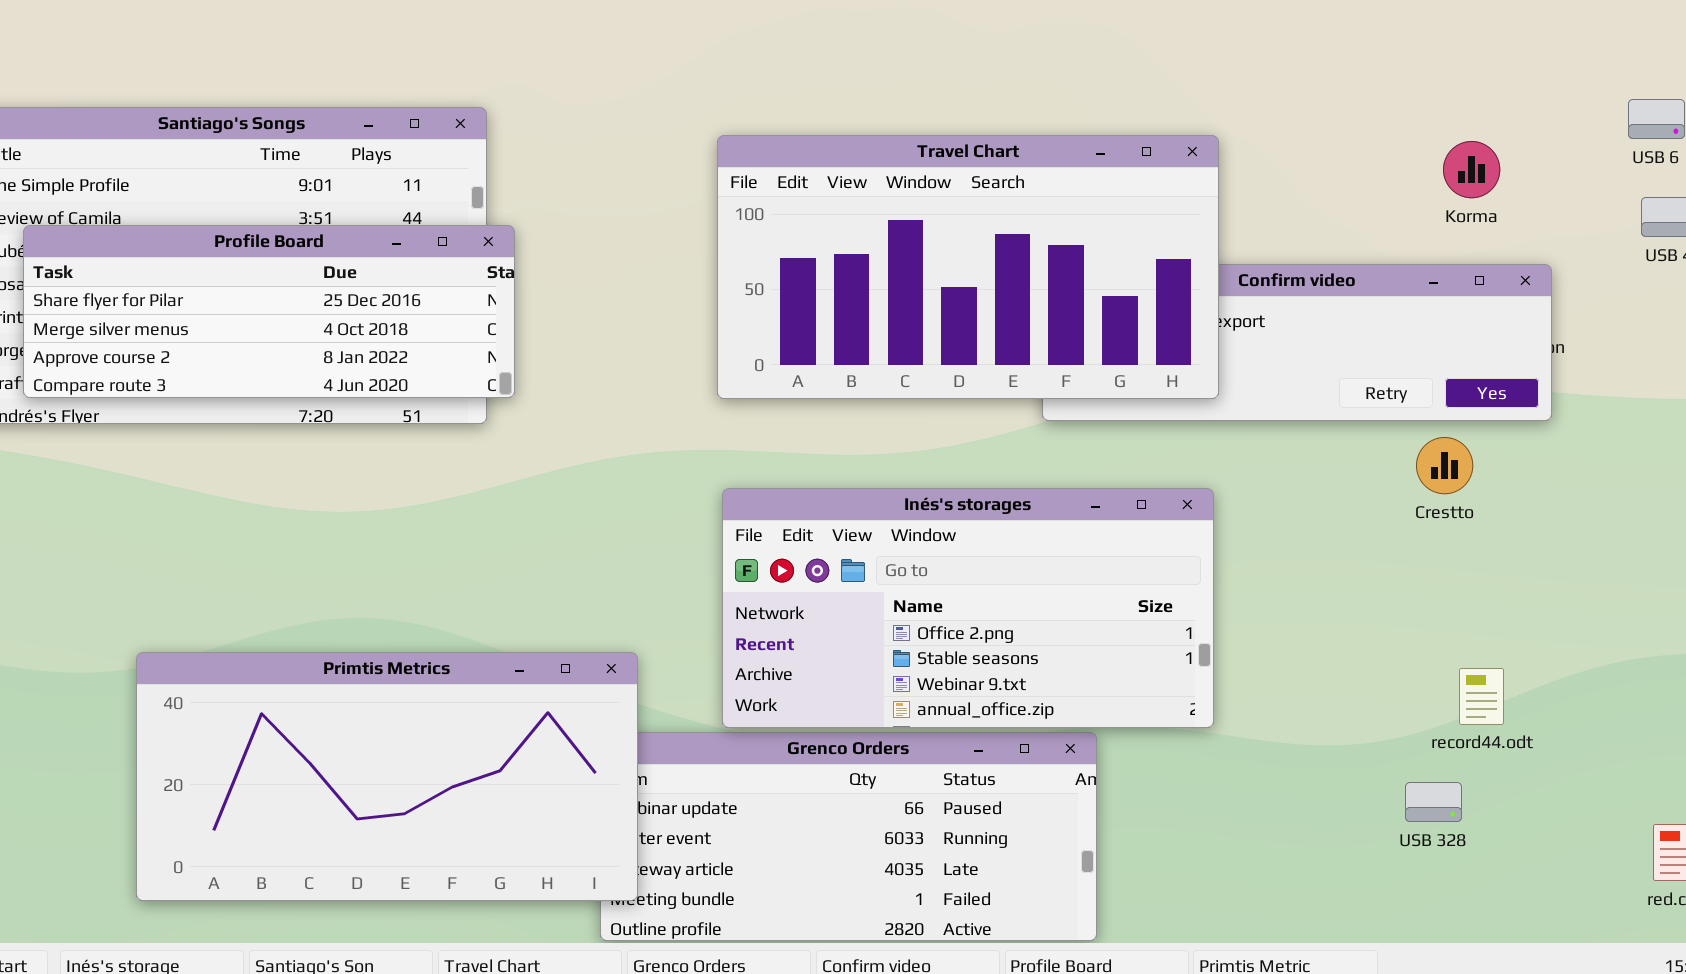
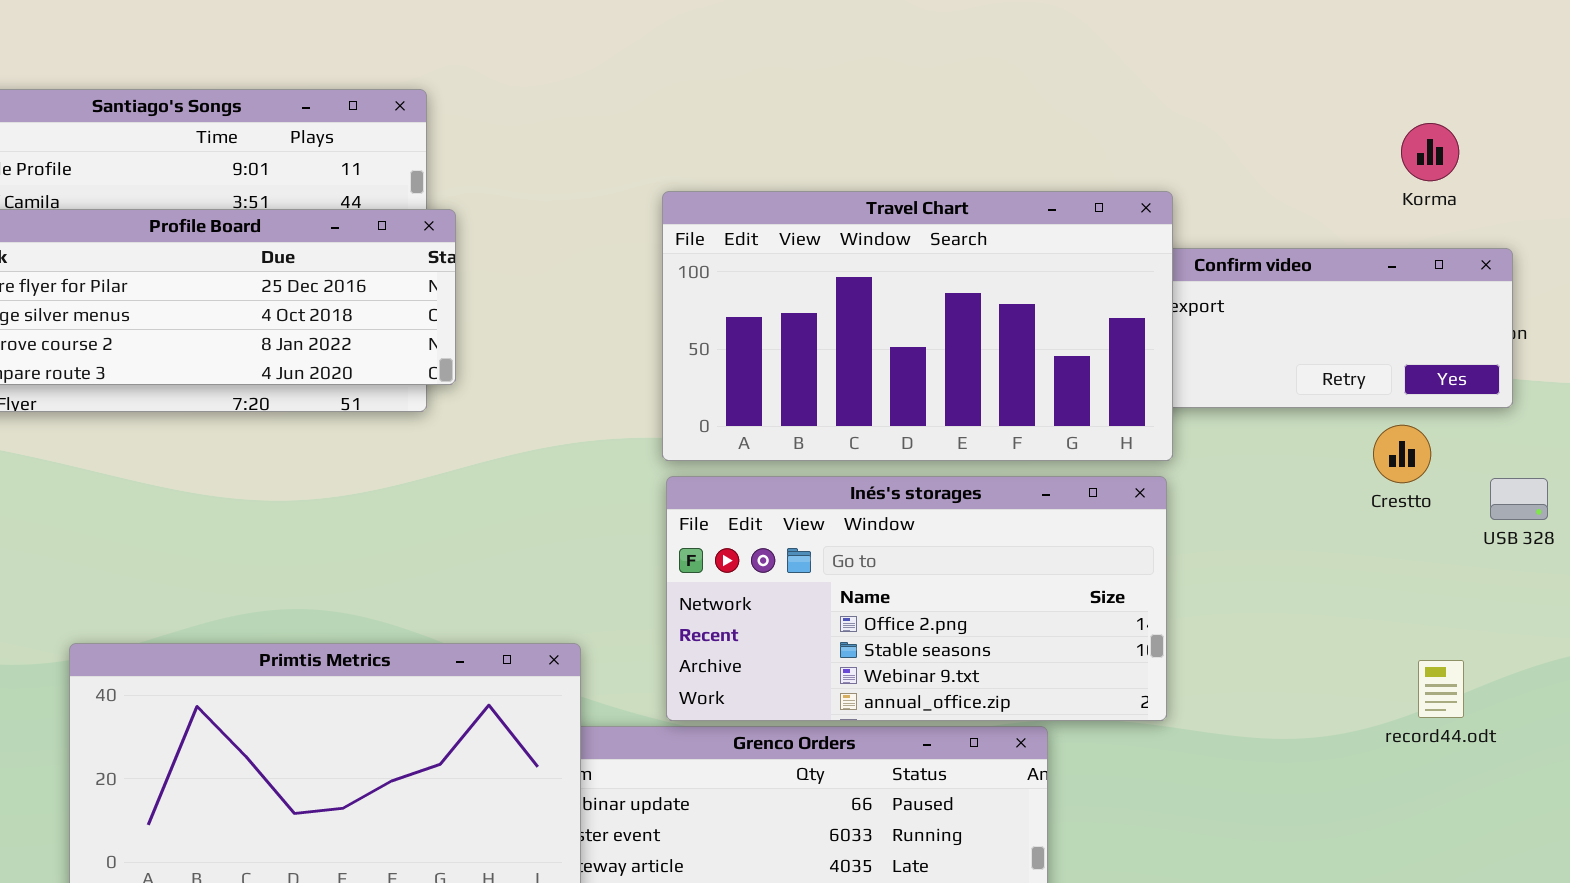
Travel Chart: [717,135,1219,399] -> [662,191,1173,461], moved
USB 328: [1405,782,1462,822] -> [1490,478,1548,520], moved

